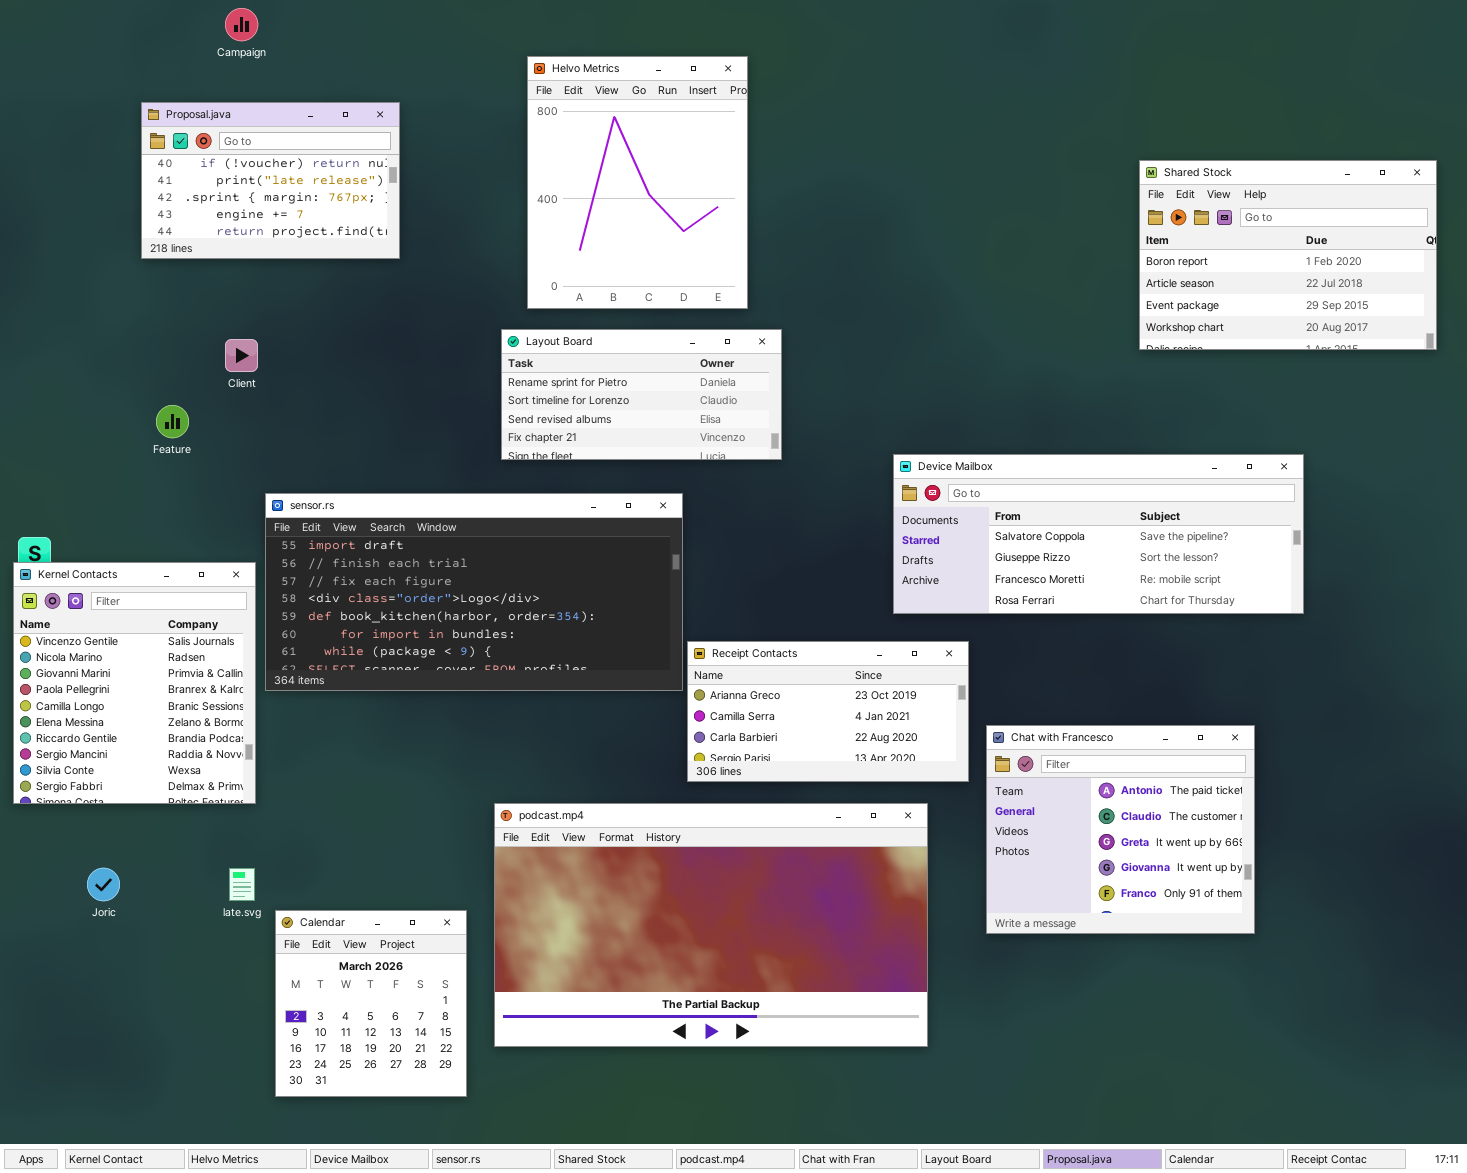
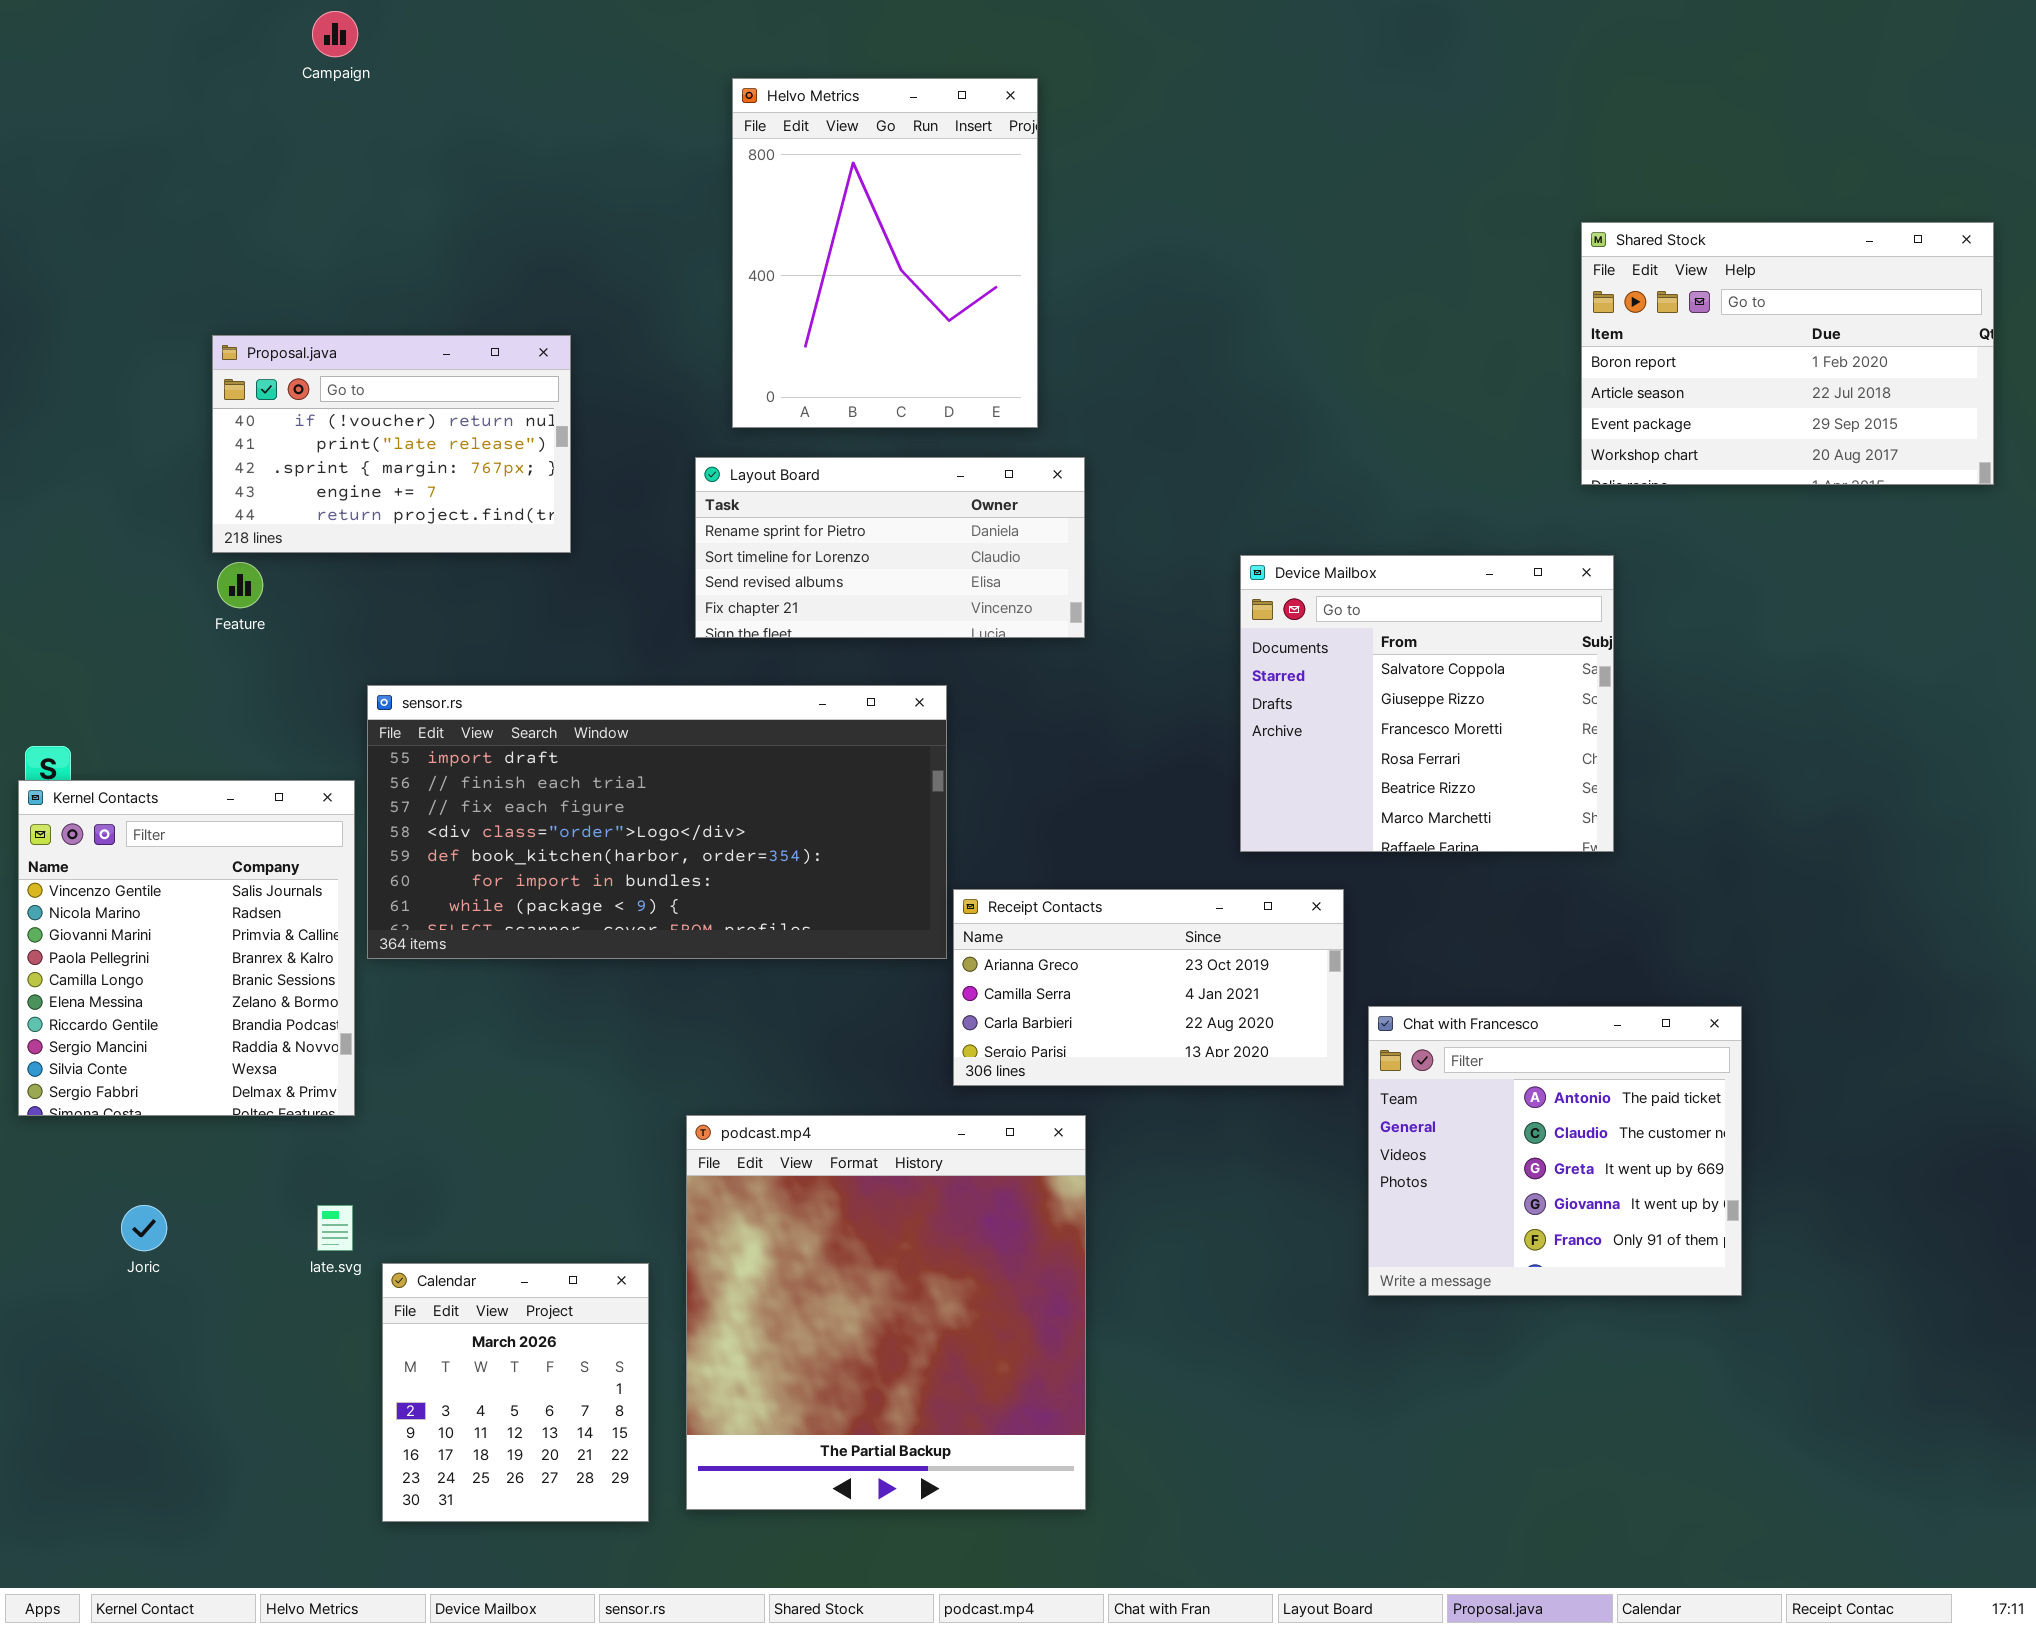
Proposal.java: [141,102,400,259] -> [212,335,571,553], moved
Device Mailbox: [893,454,1304,614] -> [1240,555,1614,852], resized
podcast.mp4: [494,803,928,1047] -> [686,1115,1086,1510], resized

